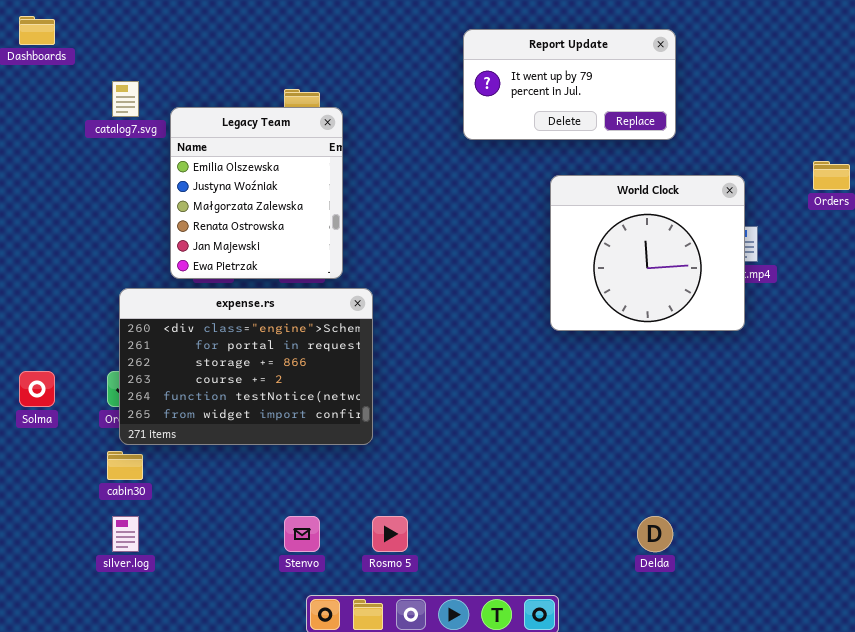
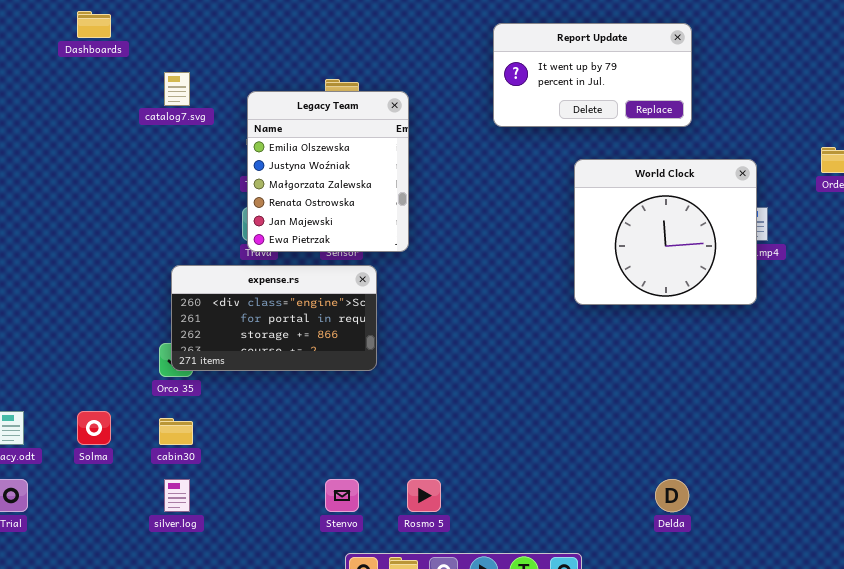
Legacy Team: [170,107,343,279] -> [247,91,409,252], moved
expense.rs: [119,288,373,445] -> [171,265,377,371], resized
Solma: [19,371,55,407] -> [77,411,111,445], moved

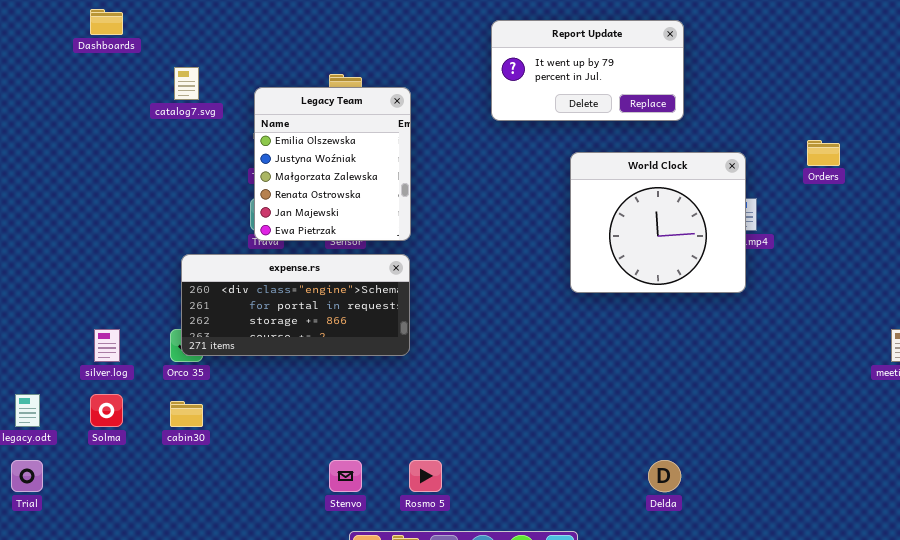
expense.rs: [171,265,377,371] -> [181,254,410,356], resized
silver.log: [164,479,190,512] -> [94,329,120,362], moved

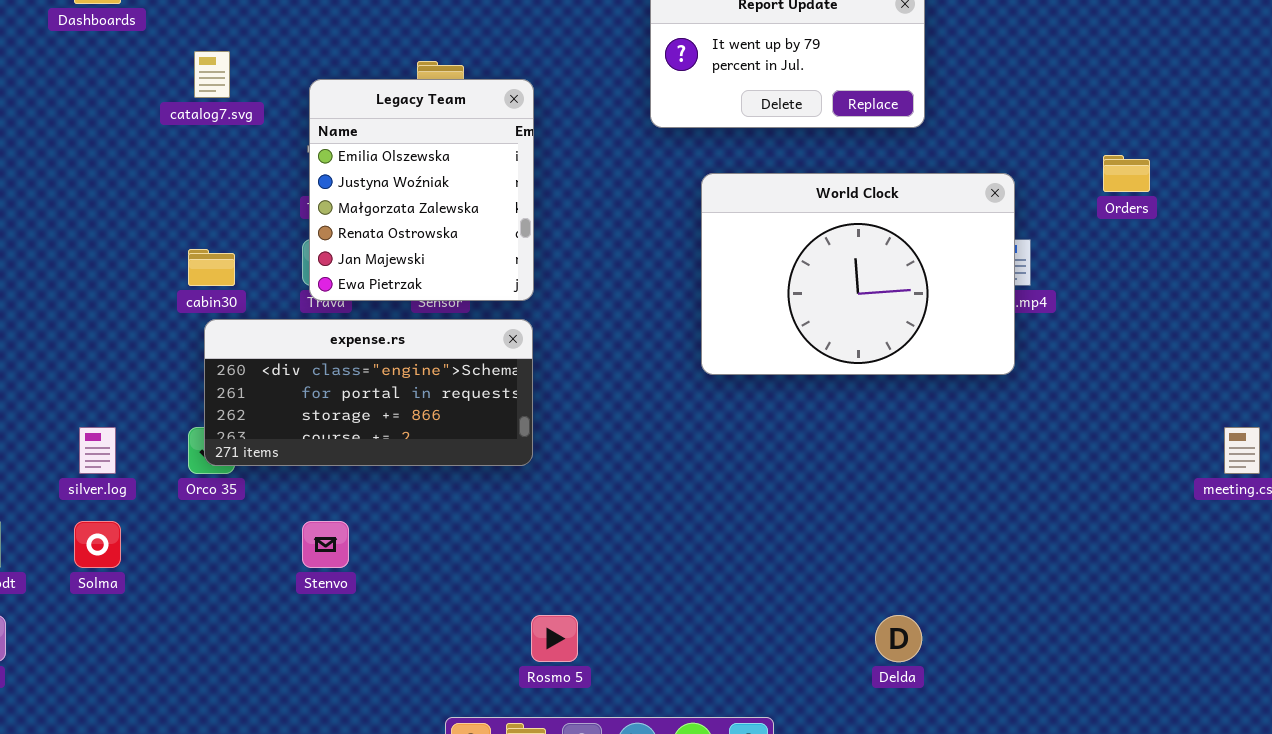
World Clock: [570,152,746,293] -> [701,173,1015,375], resized
cabin30: [170,401,203,427] -> [188,249,235,286], moved
Stenvo: [329,460,362,492] -> [302,521,349,568], moved

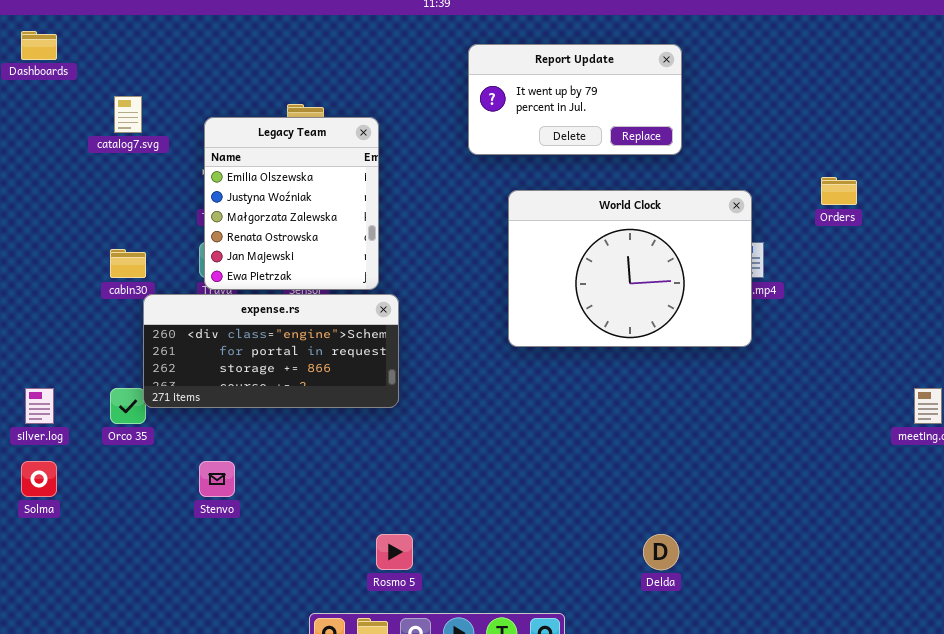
expense.rs: [204,319,533,466] -> [143,294,399,408], moved

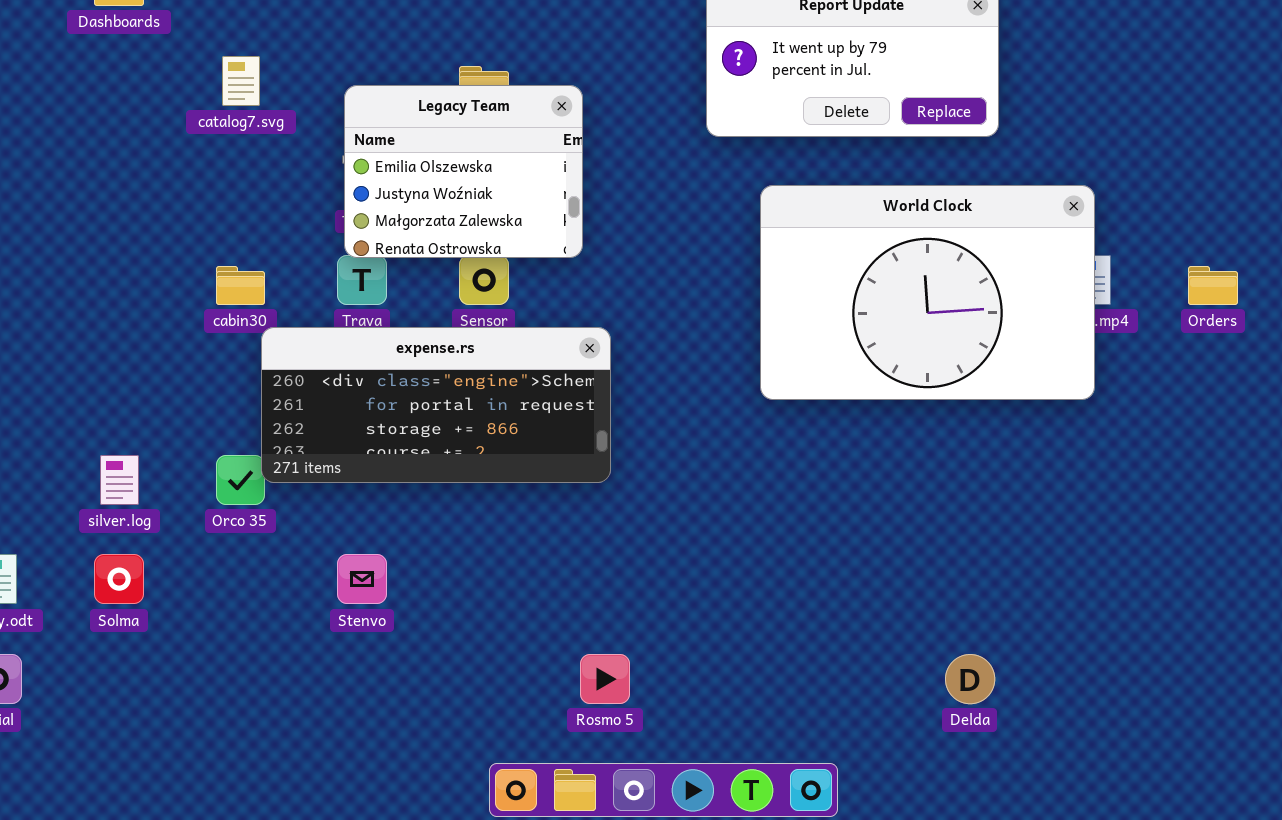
Legacy Team: [204,117,379,290] -> [344,85,583,258], resized
Orders: [821,177,857,205] -> [1188,266,1238,305], moved

